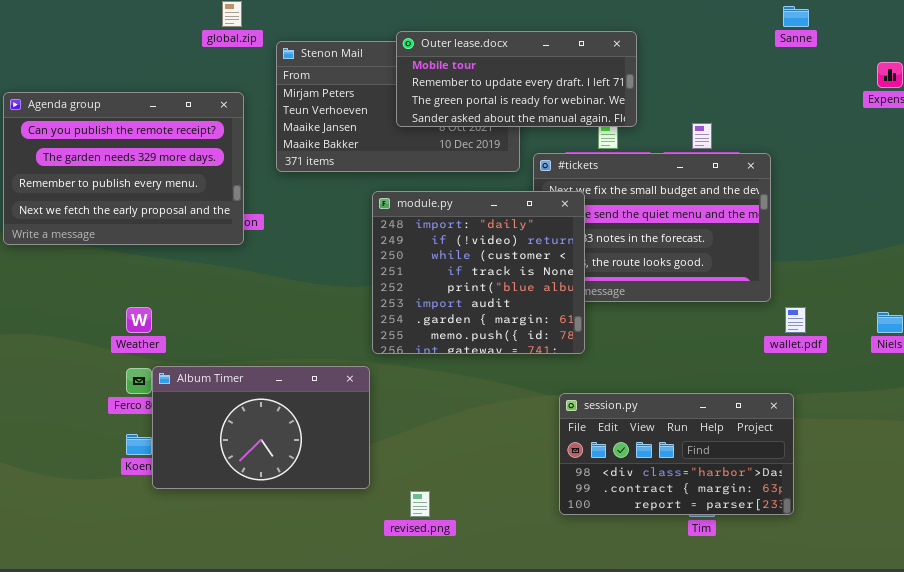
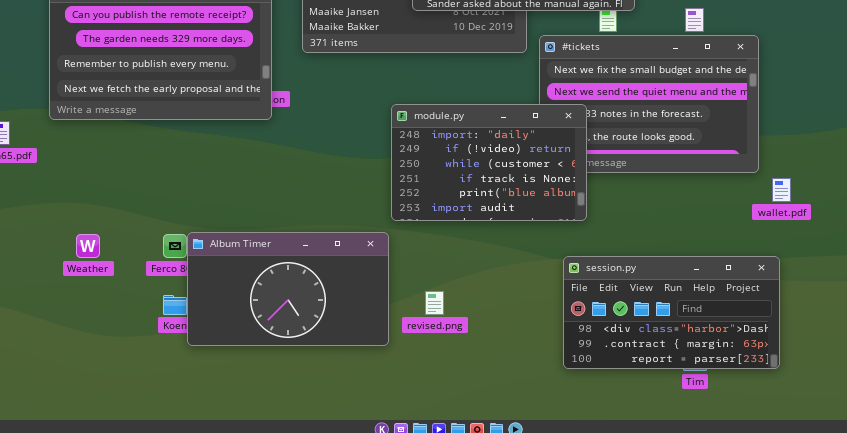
module.py: [372,191,585,354] -> [391,104,587,221], resized
Weather: [126,307,152,333] -> [76,234,100,258], moved
revised.png: [410,491,430,517] -> [425,291,444,315], moved

